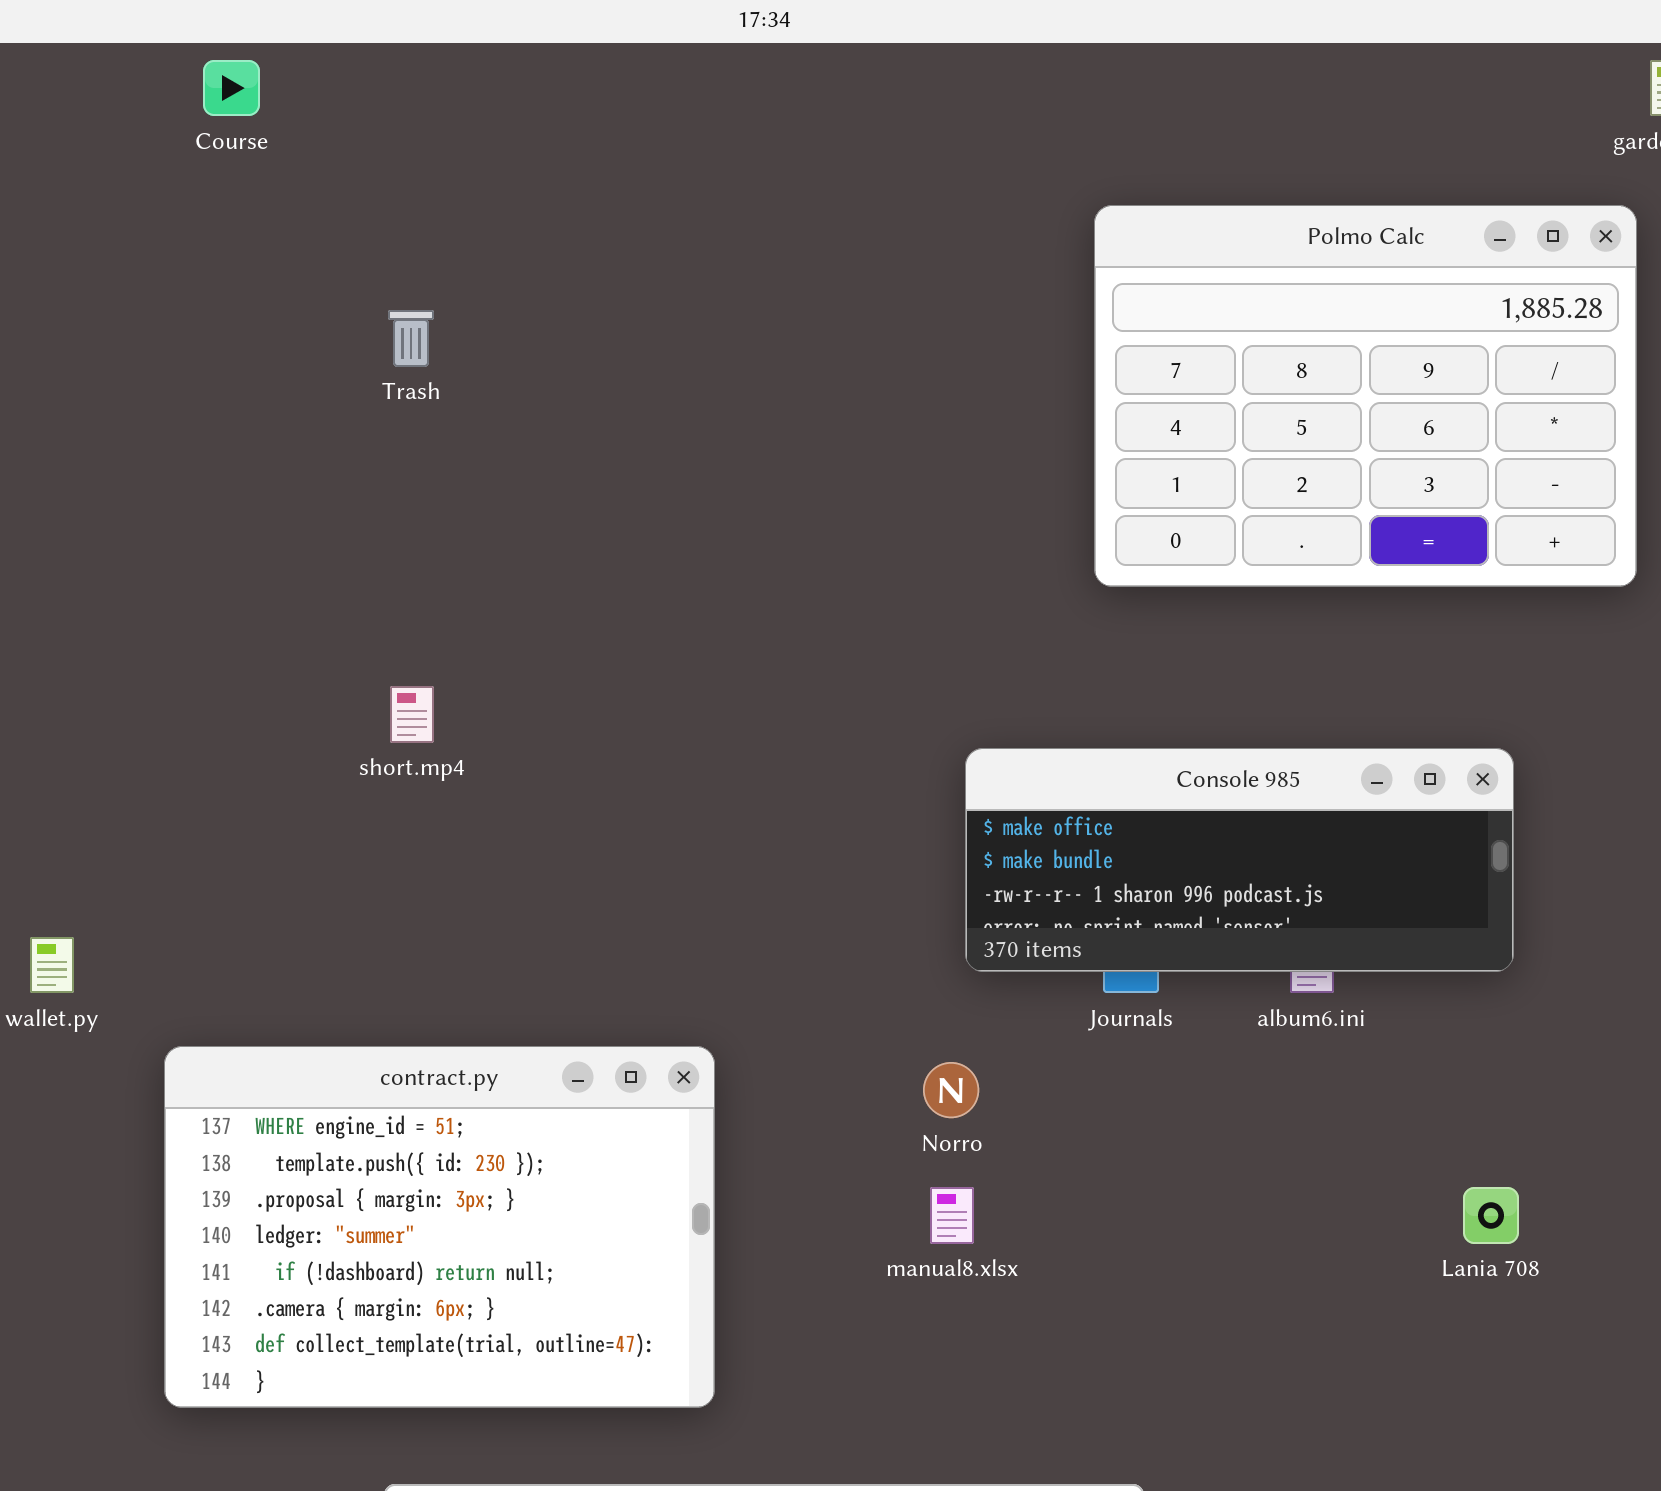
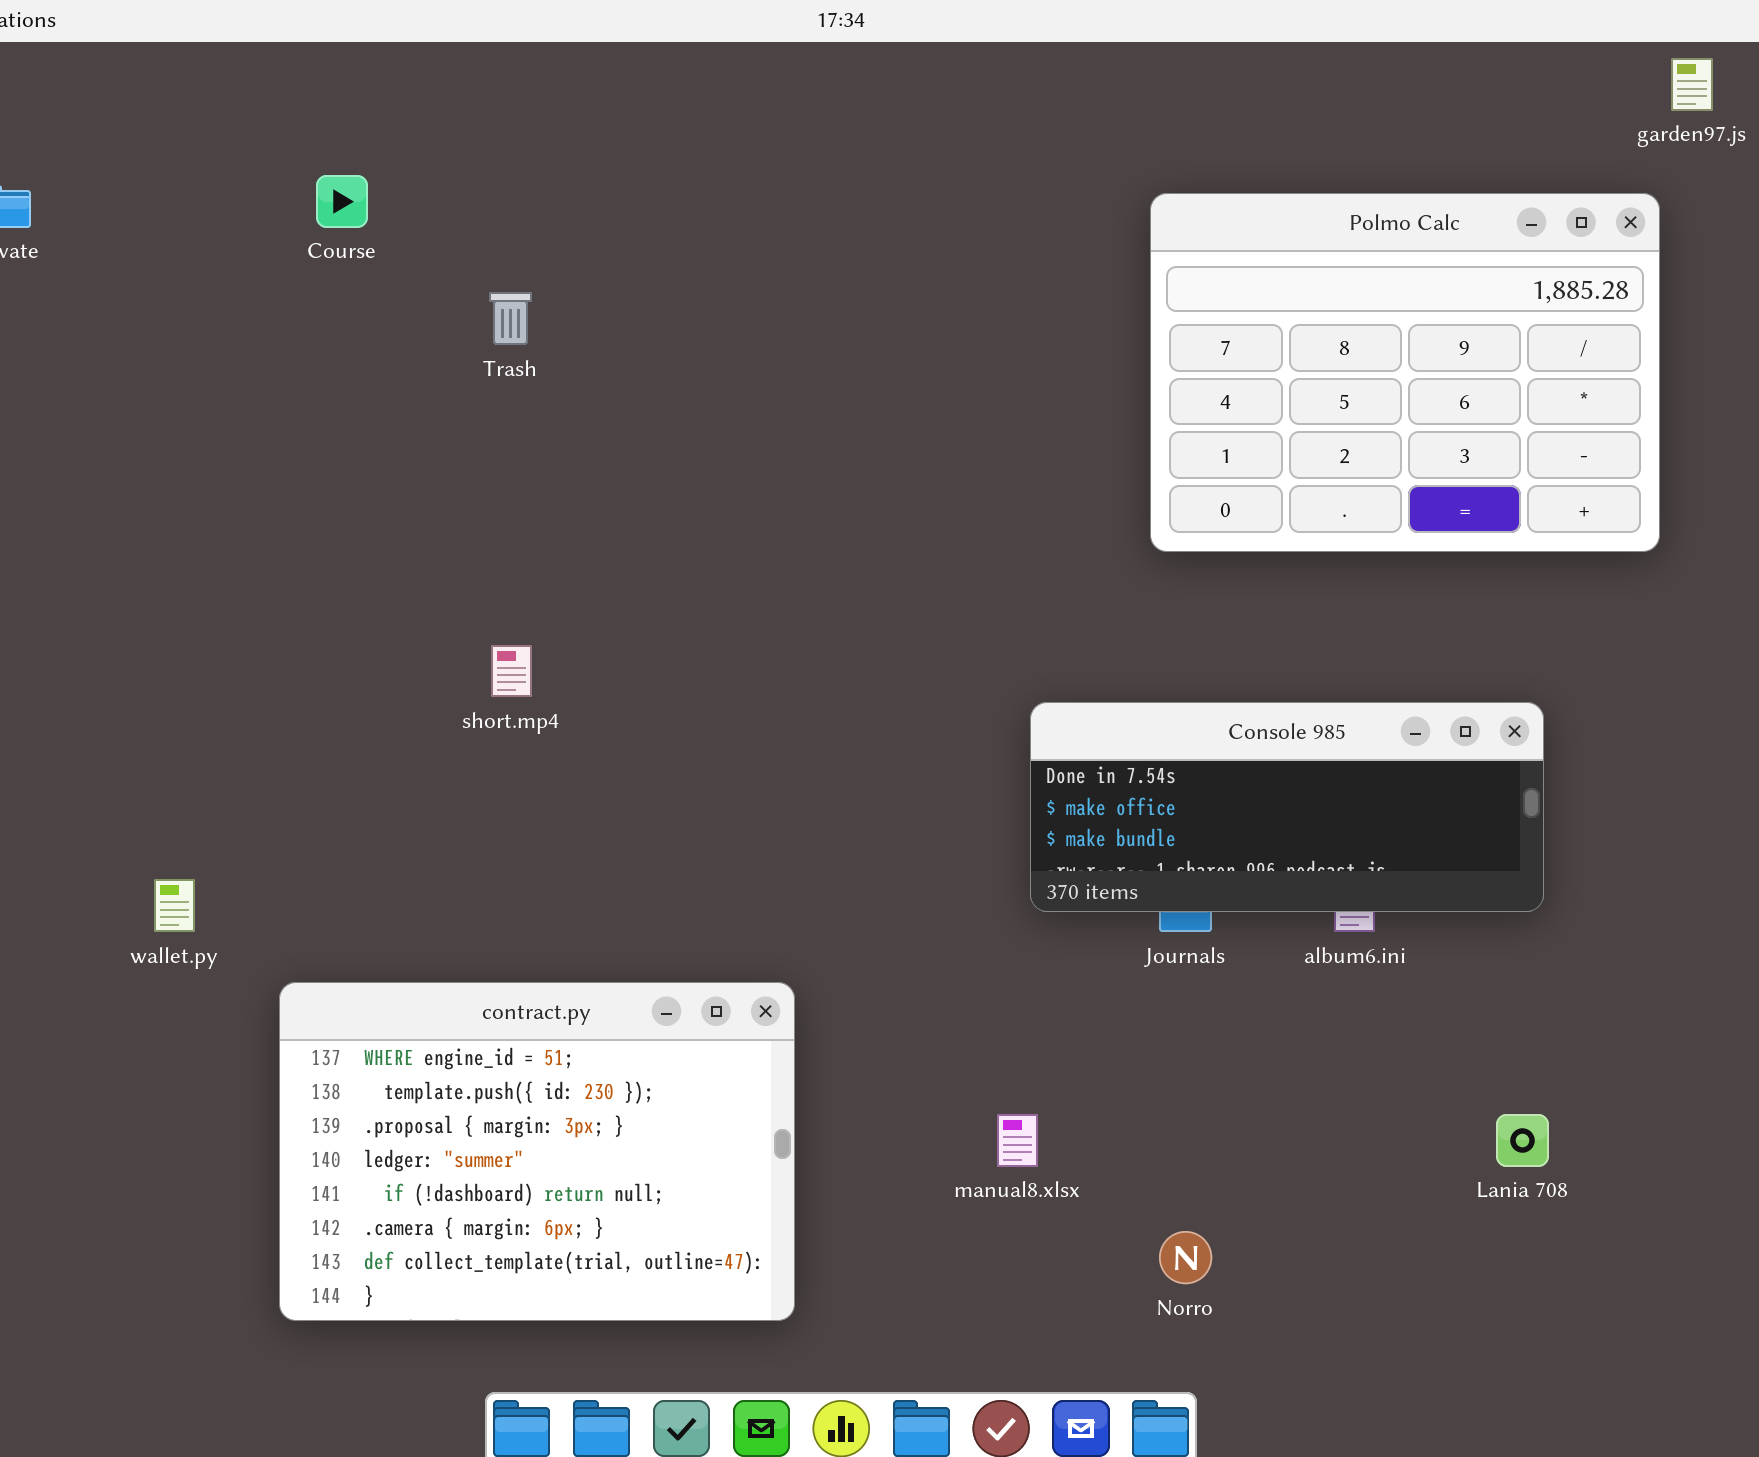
Course: [203,60,260,116] -> [316,175,368,228], moved
Console 985: [965,748,1514,972] -> [1030,702,1544,912], scrolled up 1 row
Norro: [923,1062,979,1118] -> [1159,1231,1212,1284], moved

